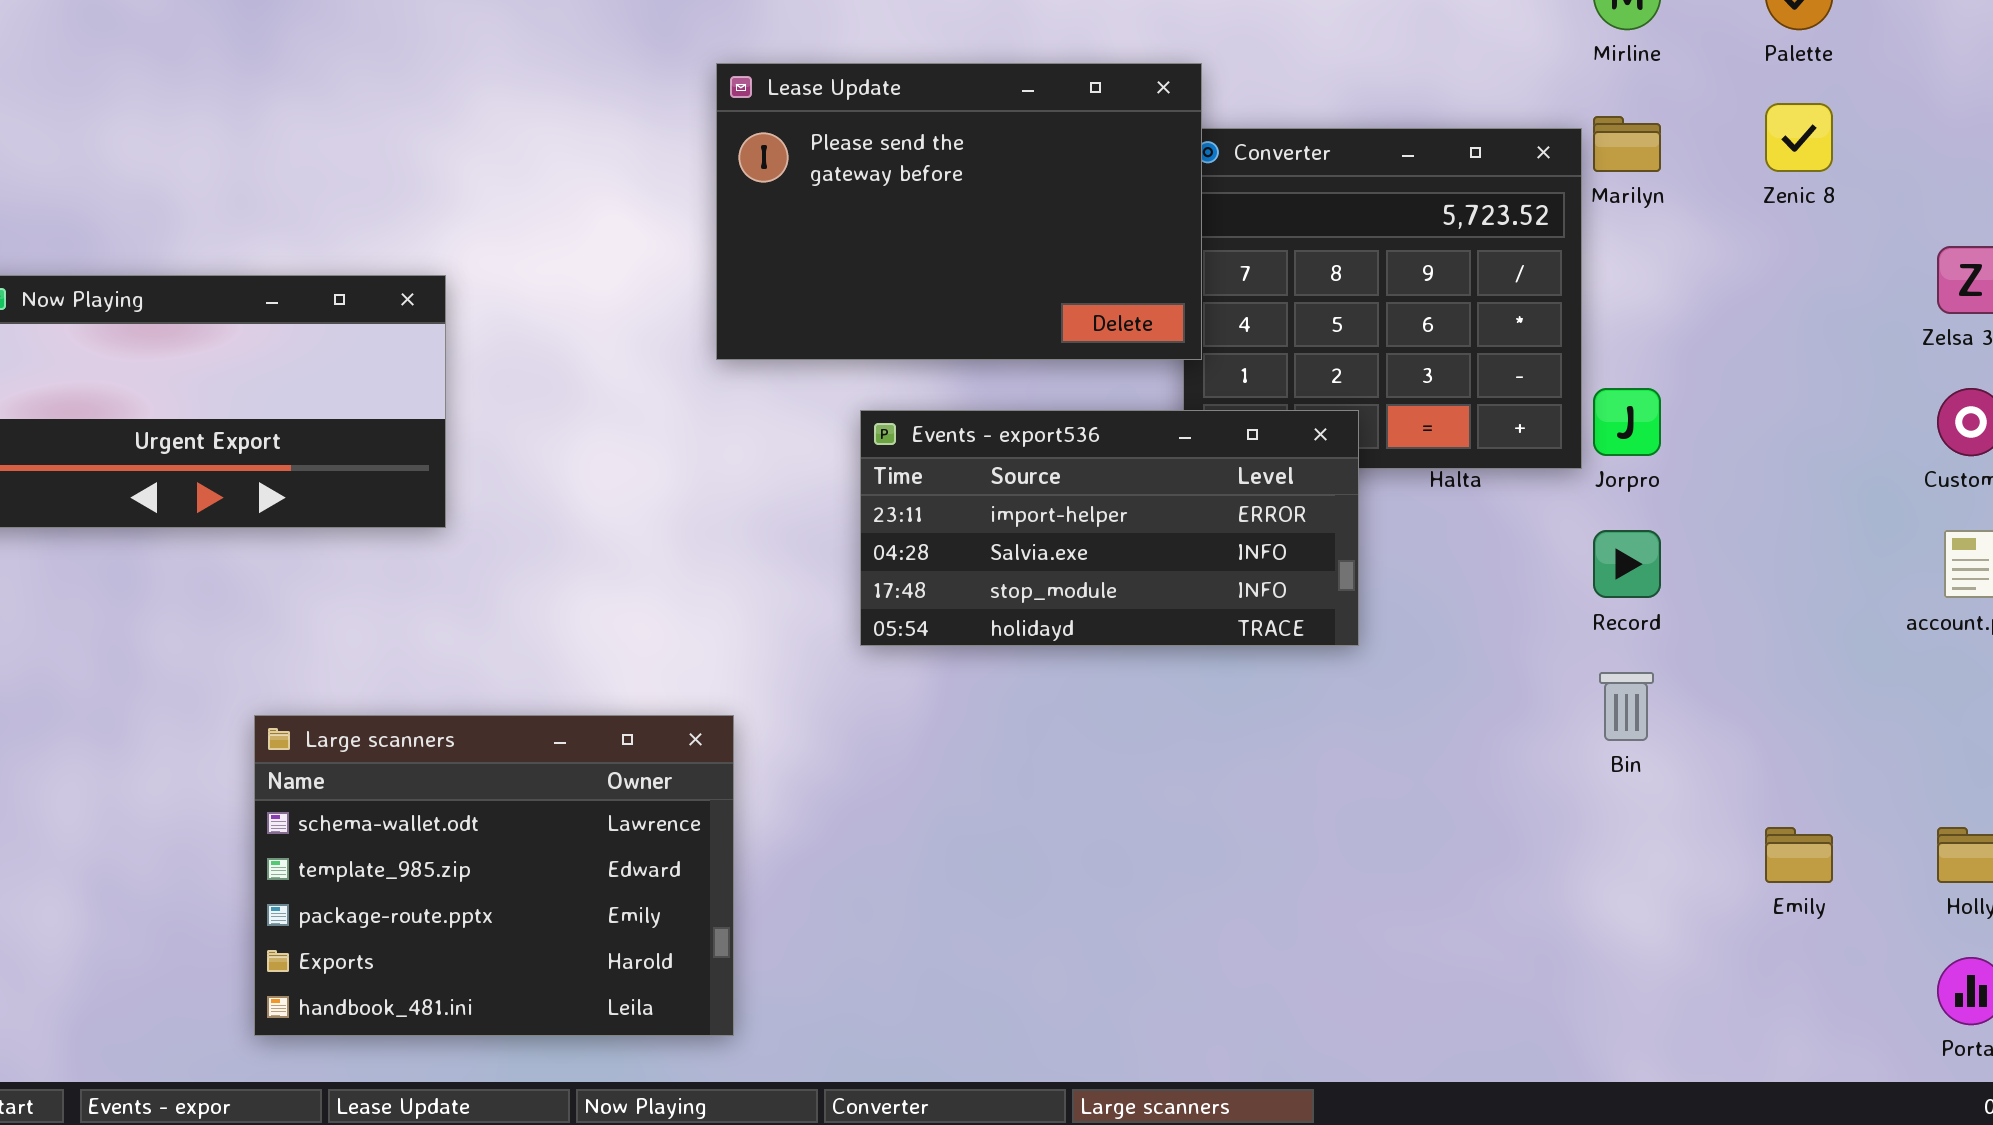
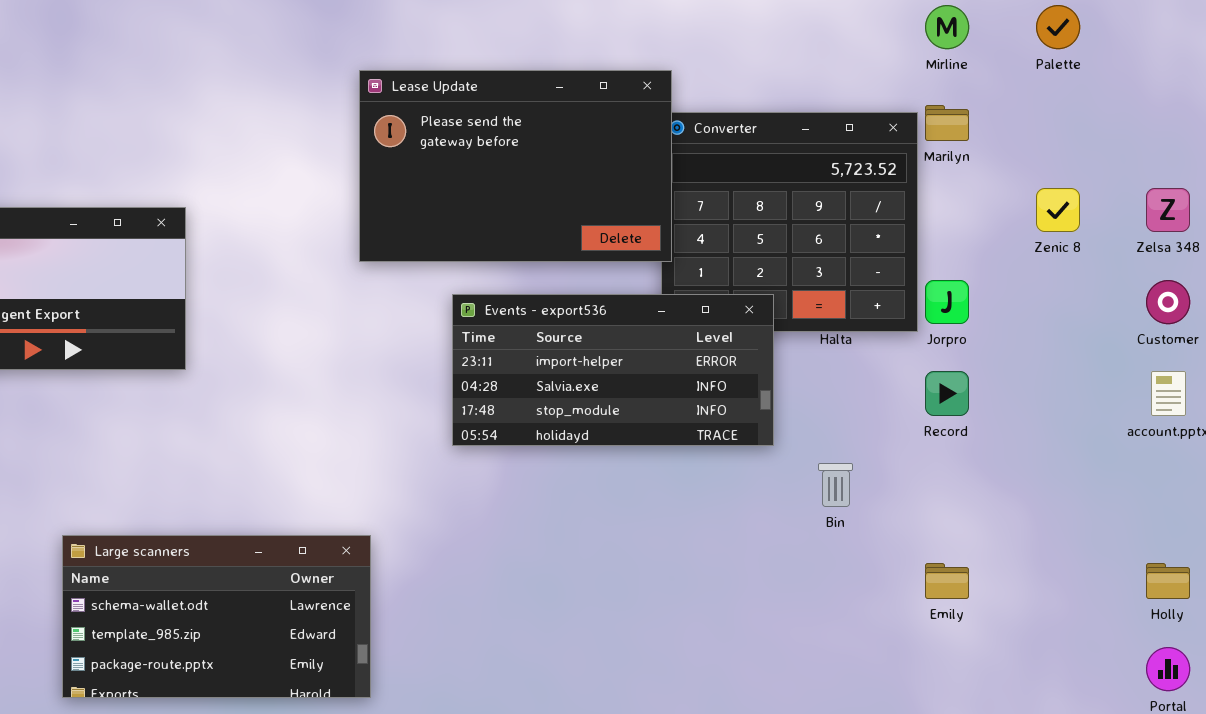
Zenic 8: [1765,103,1833,172] -> [1036,188,1080,232], moved
Bin: [1599,672,1654,741] -> [818,463,853,507], moved
Large scanners: [254,715,734,1036] -> [62,535,371,698], resized
Emily: [1765,827,1833,883] -> [925,563,969,599], moved

